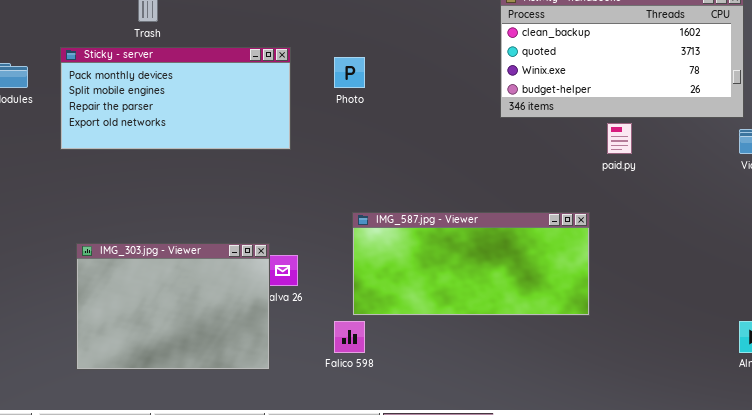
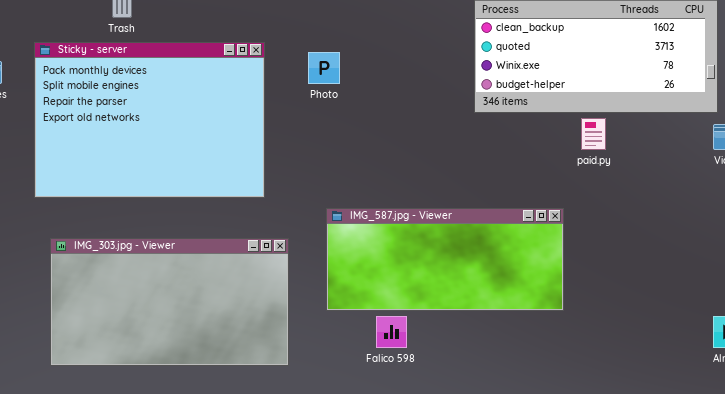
Sticky - server: [60,47,291,150] -> [34,42,265,198], resized
IMG_303.jpg - Viewer: [76,243,270,370] -> [50,238,289,366], resized
Falico 598: [334,321,365,353] -> [376,316,407,348], moved

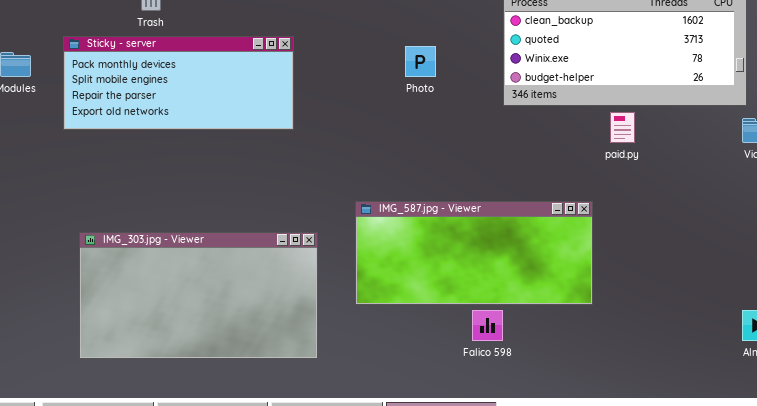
Sticky - server: [34,42,265,198] -> [63,36,294,130], resized
Photo: [308,52,340,84] -> [405,46,436,77], moved
Falico 598: [376,316,407,348] -> [472,310,503,341], moved

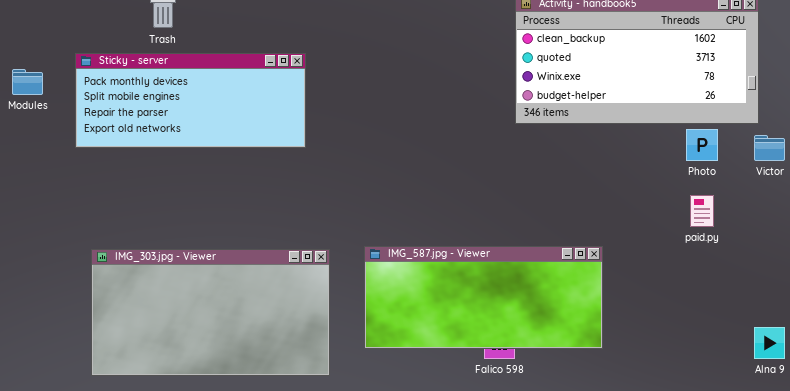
Photo: [405,46,436,77] -> [686,129,718,161], moved
paid.py: [610,112,635,143] -> [690,195,714,227], moved
IMG_587.jpg - Viewer: [355,201,593,305] -> [364,246,603,349], moved

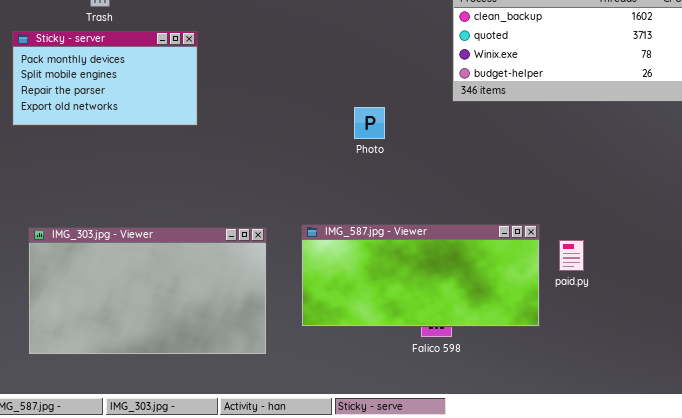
Sticky - server: [75,53,306,148] -> [12,31,198,126], resized
Photo: [686,129,718,161] -> [354,107,385,139], moved
paid.py: [690,195,714,227] -> [559,240,584,271], moved

